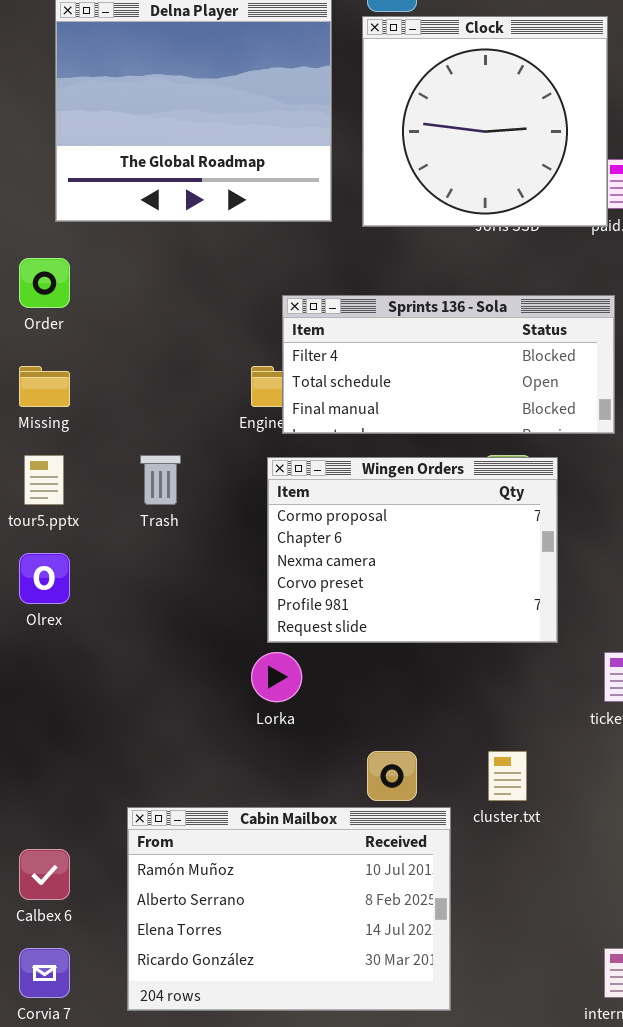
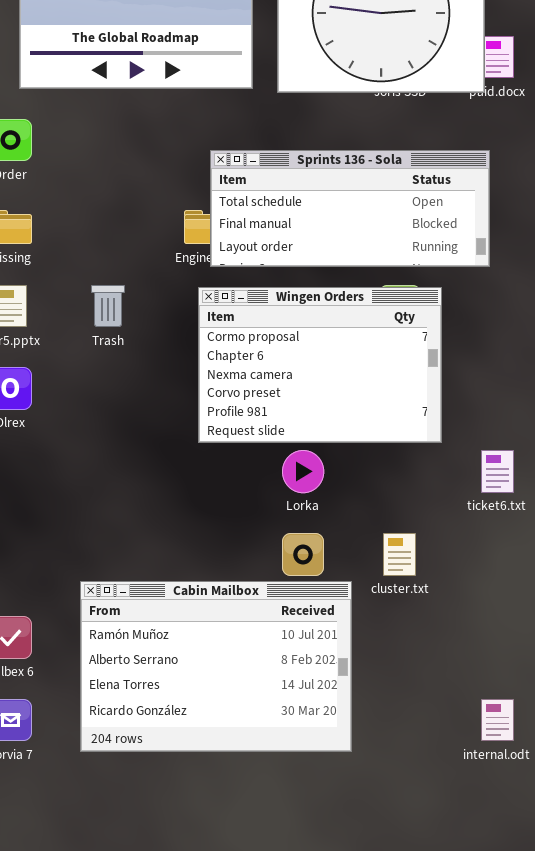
Sprints 136 - Sola: [282,295,615,434] -> [210,150,490,267], scrolled down 1 row
Lorka: [251,652,302,702] -> [282,450,324,493], moved

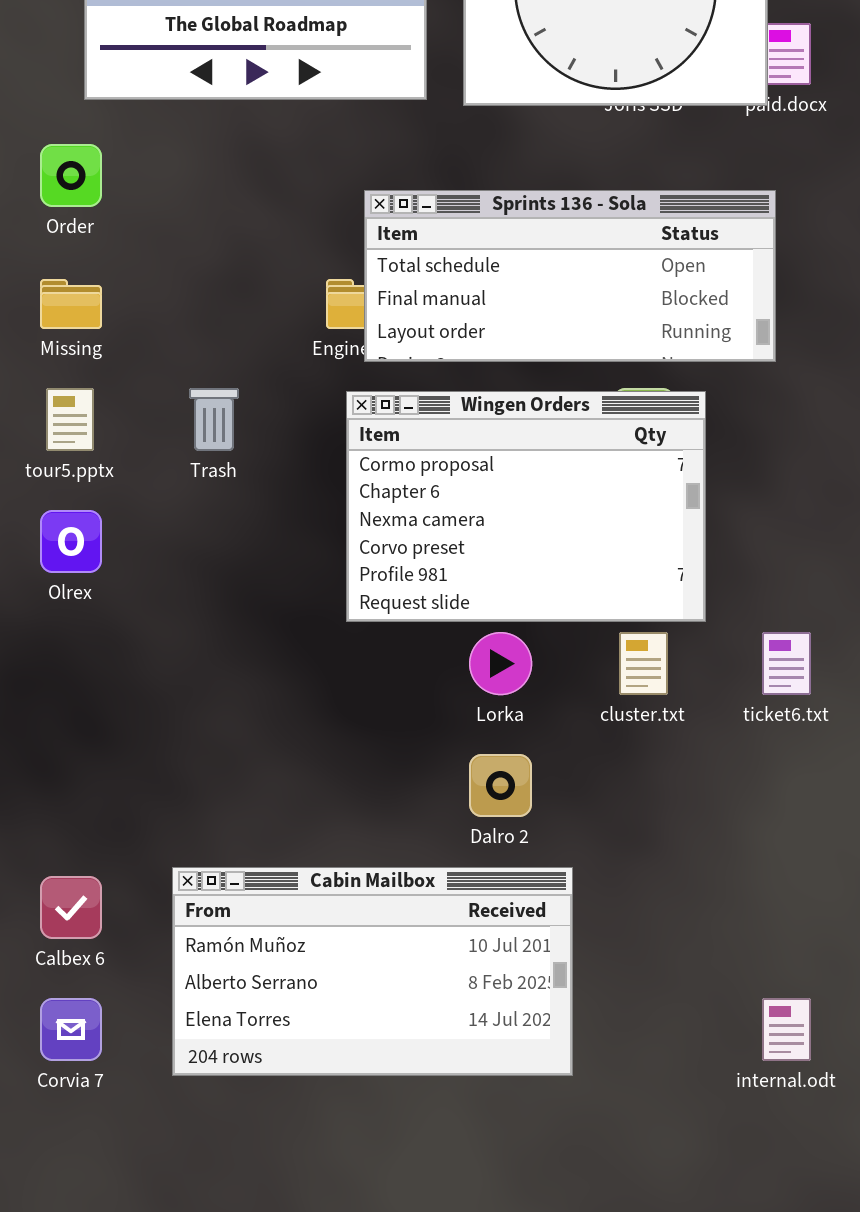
cluster.txt: [383,533,416,576] -> [619,632,668,695], moved
Cabin Mailbox: [80,581,352,752] -> [172,867,573,1076], resized

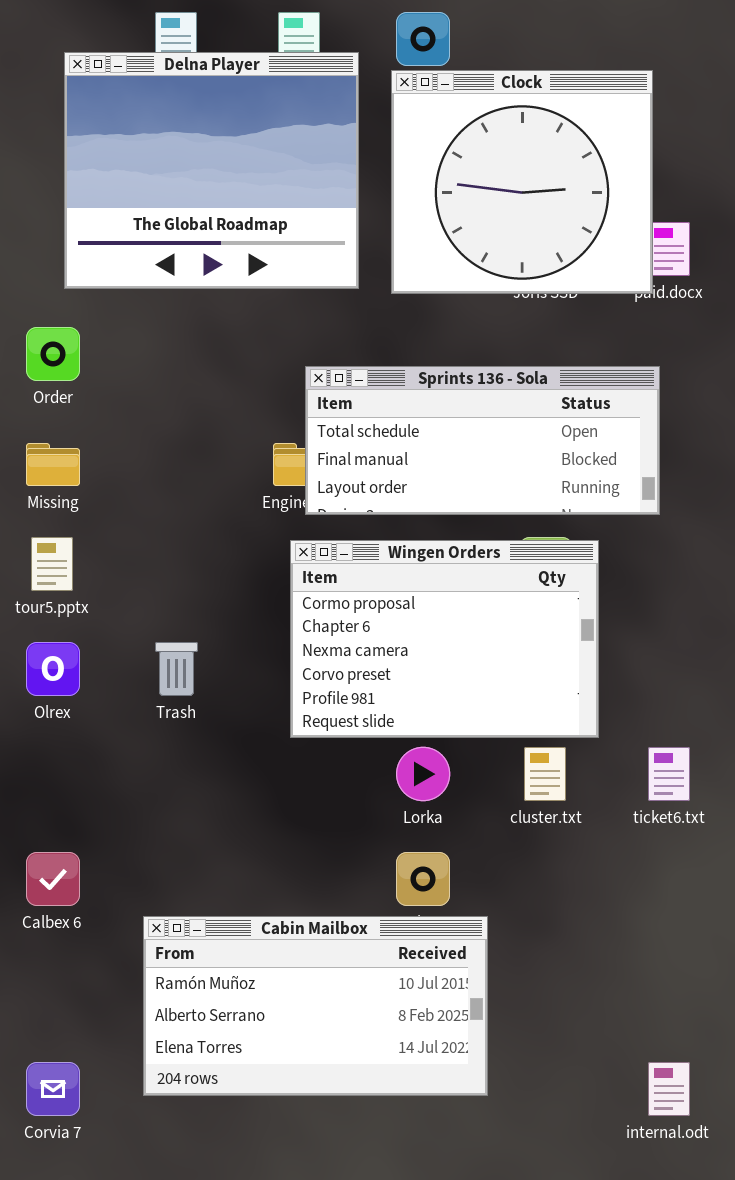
Trash: [189,388,239,451] -> [155,642,198,696], moved
Cabin Mailbox: [172,867,573,1076] -> [143,916,488,1096], moved
Calbex 6: [40,876,102,939] -> [26,852,80,906], moved

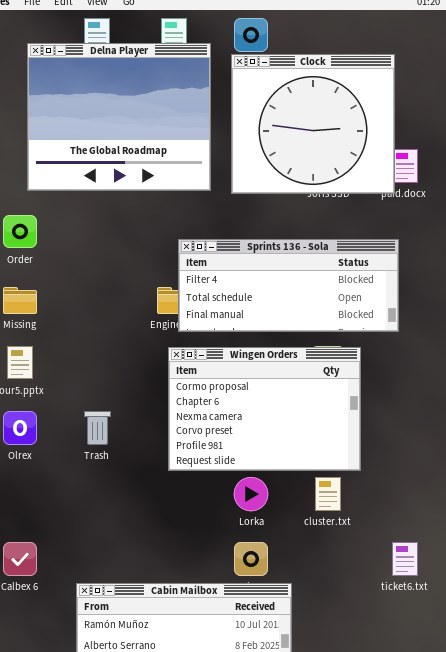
Sprints 136 - Sola: [305,366,660,515] -> [178,239,399,332], scrolled up 1 row
ticket6.txt: [648,747,690,801] -> [392,542,418,576], moved

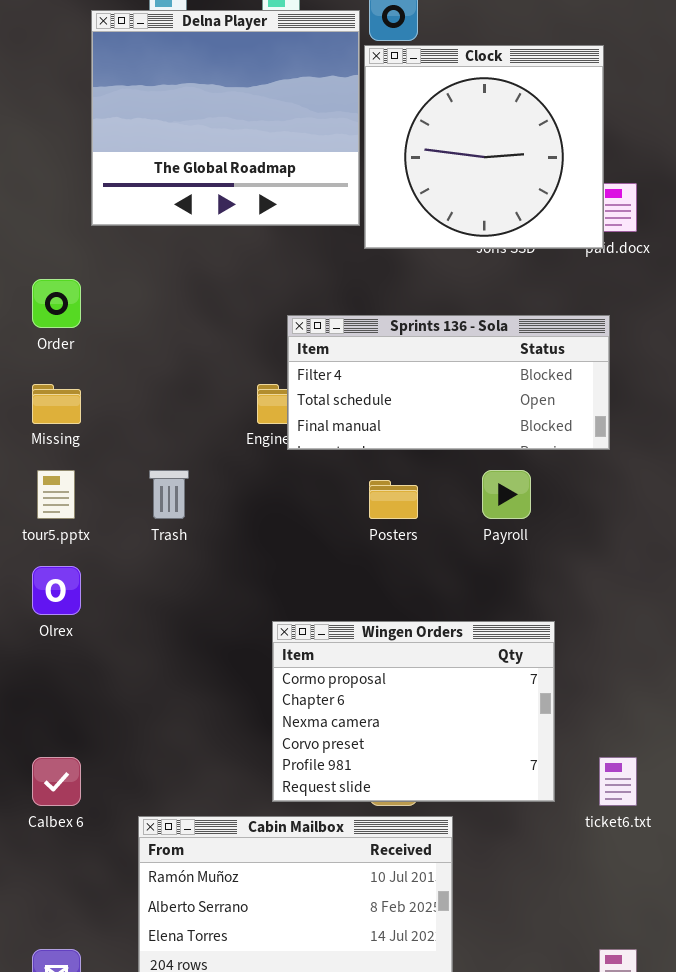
Delna Player: [27,43,211,191] -> [91,10,360,226], moved
Wingen Orders: [168,347,361,471] -> [272,621,555,802], moved
Trash: [84,411,111,445] -> [149,470,189,519], moved

